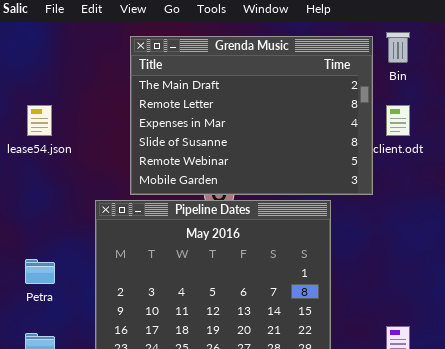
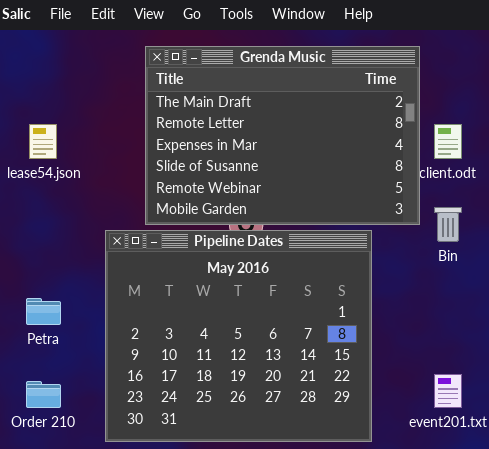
Bin: [386,32,410,63] -> [434,207,462,242], moved

